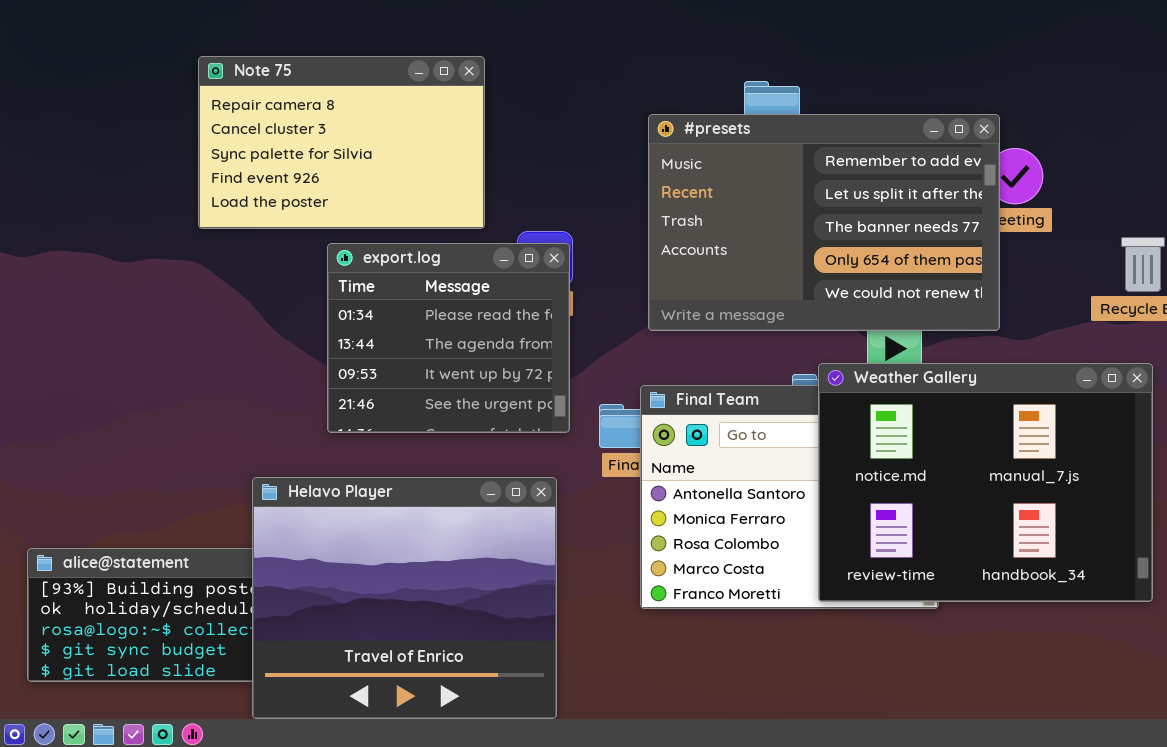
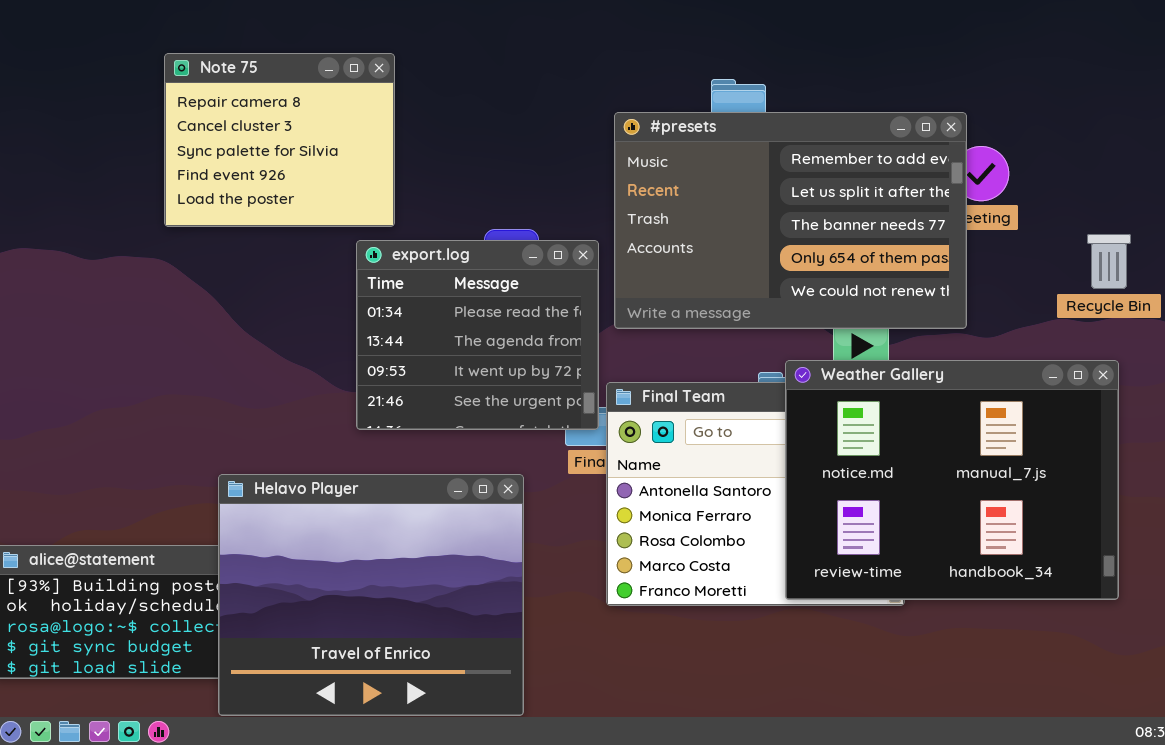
Note 75: [198,56,485,229] -> [164,53,395,227], resized
export.log: [327,243,570,433] -> [356,240,599,430], moved

